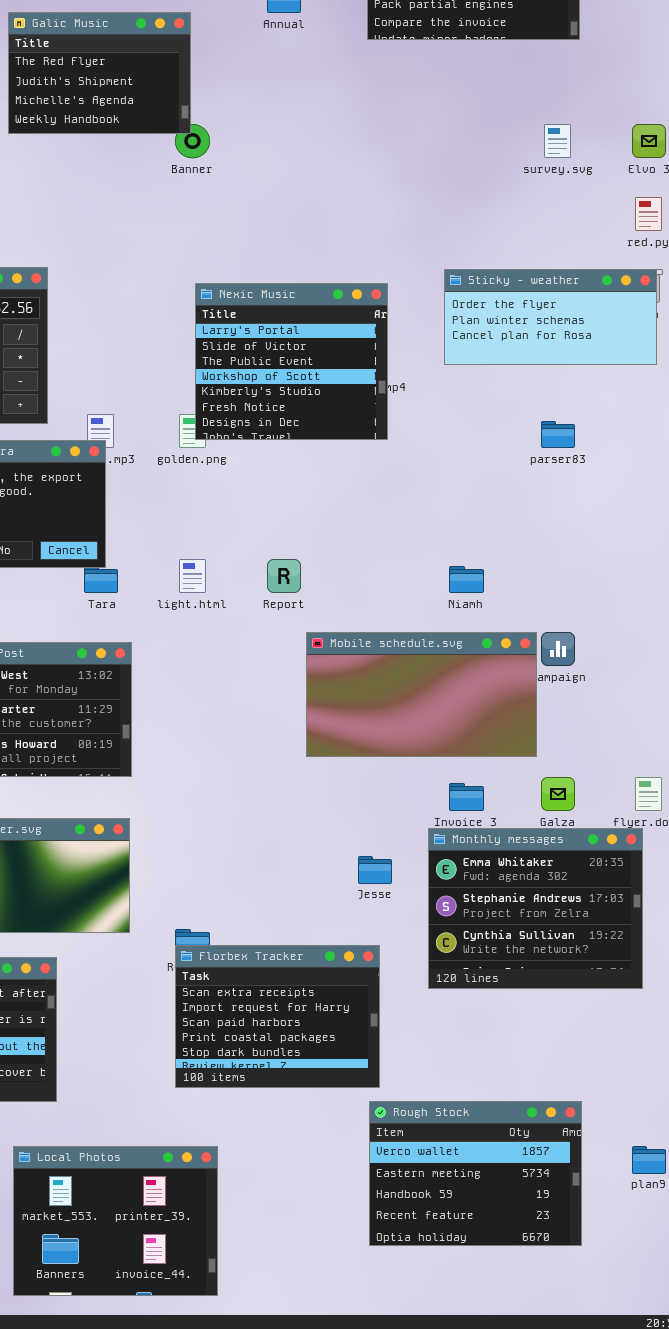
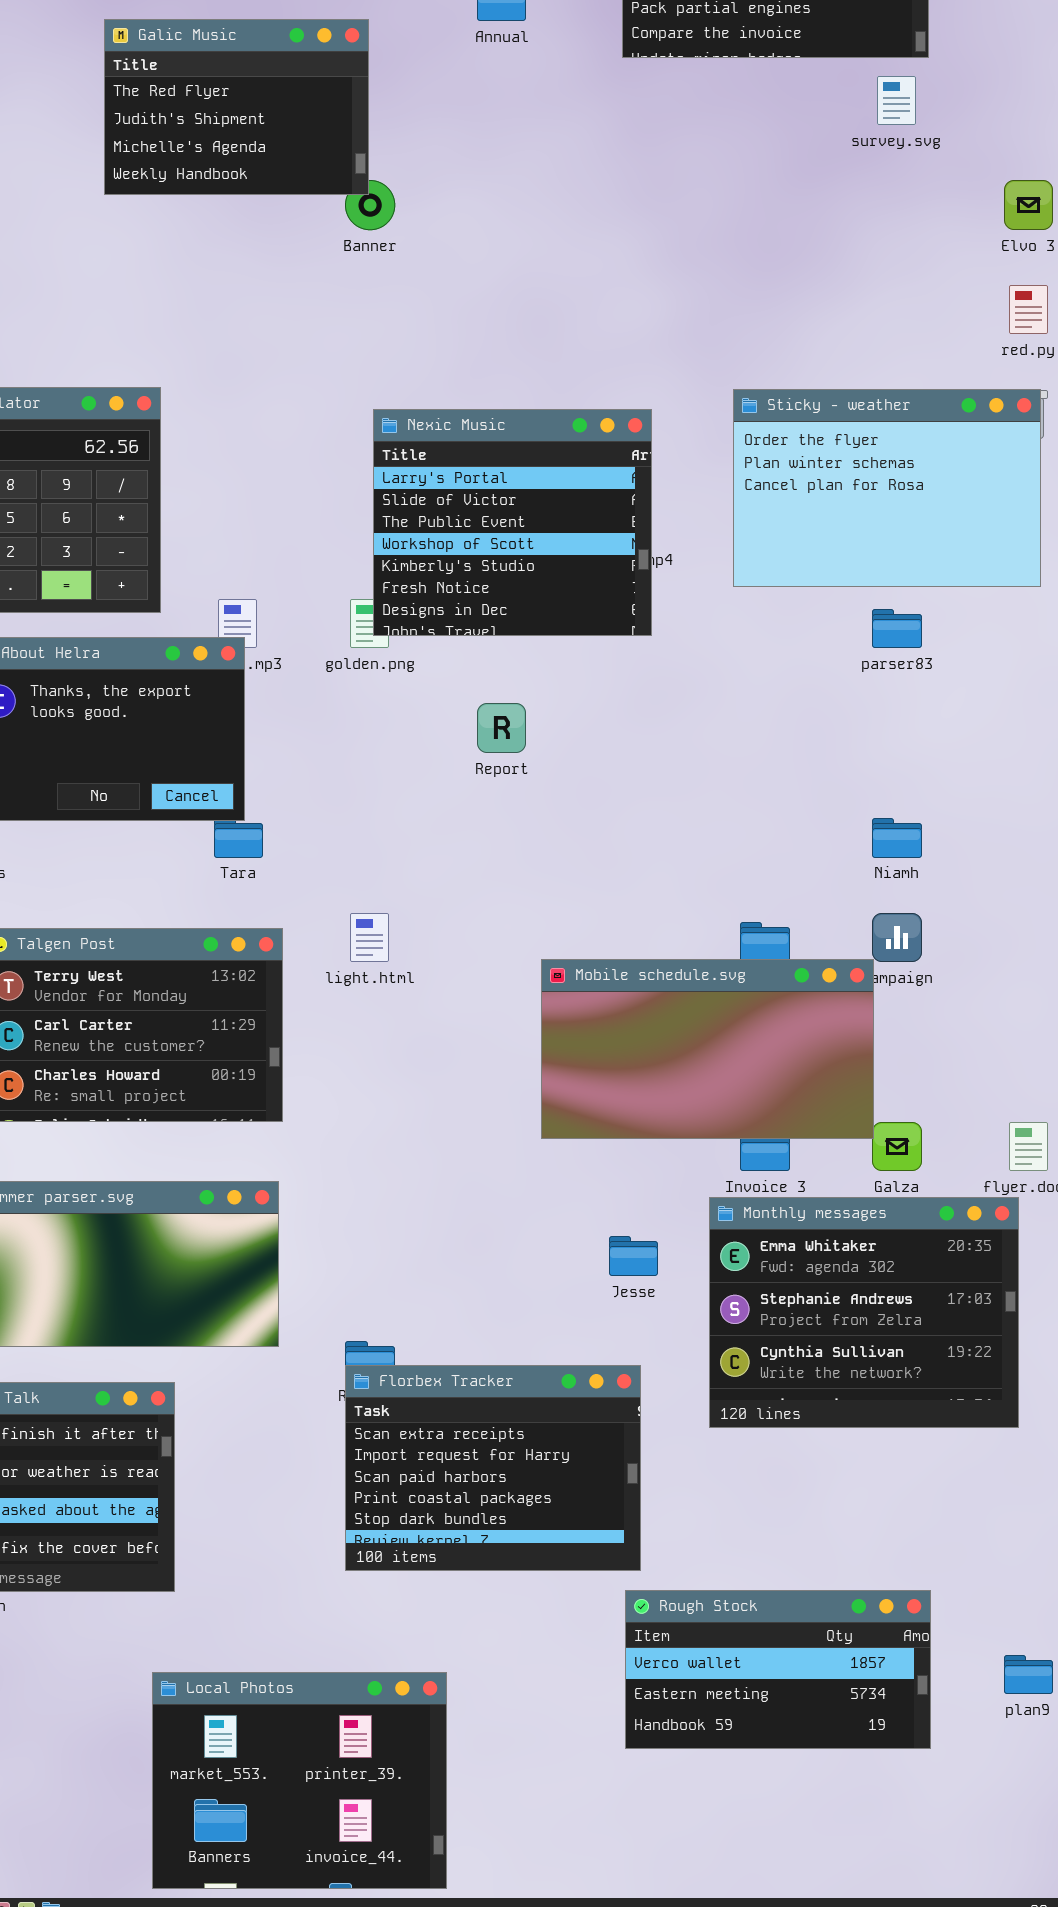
survey.svg: [544,124,571,158] -> [877,76,916,125], moved
Sticky - weather: [444,269,657,365] -> [733,389,1041,587], resized
light.html: [179,559,206,593] -> [350,913,389,962], moved
Report: [267,559,301,593] -> [477,703,526,753], moved
Niamh: [449,566,484,593] -> [872,818,922,858], moved
Mobile schedule.svg: [306,632,537,757] -> [541,959,874,1139], moved
Rough Stock: [369,1101,582,1246] -> [625,1590,931,1749], resized
Local Photos: [13,1146,218,1296] -> [152,1672,447,1889], moved

